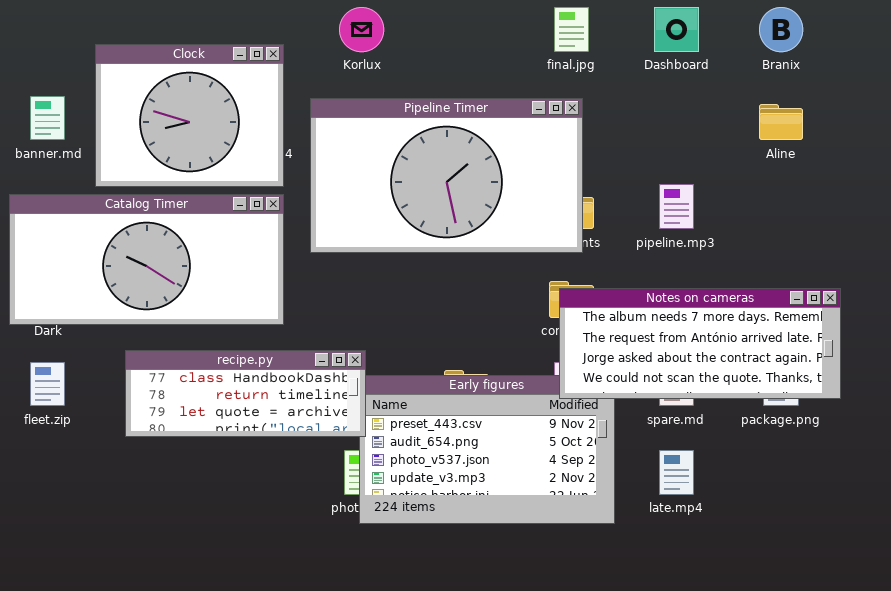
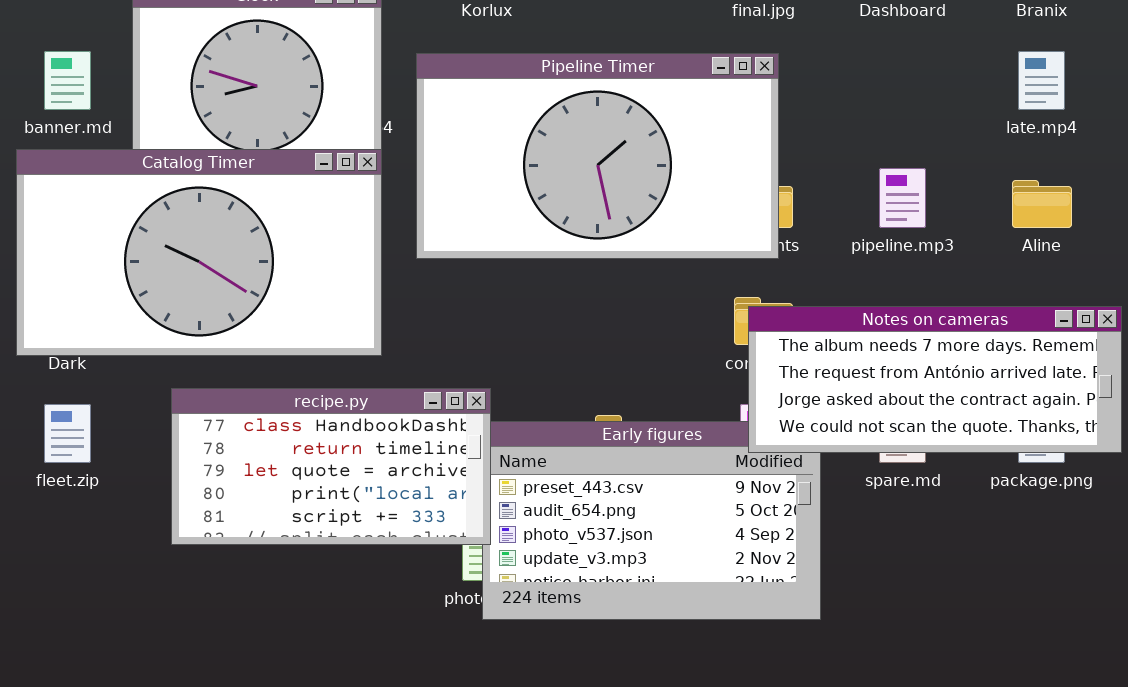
Aline: [759,104,803,140] -> [1012,180,1072,228], moved
Catalog Timer: [9,194,284,325] -> [16,149,382,356], resized
recipe.py: [125,350,366,437] -> [171,388,491,545], resized
late.mp4: [659,450,694,495] -> [1018,51,1065,110], moved

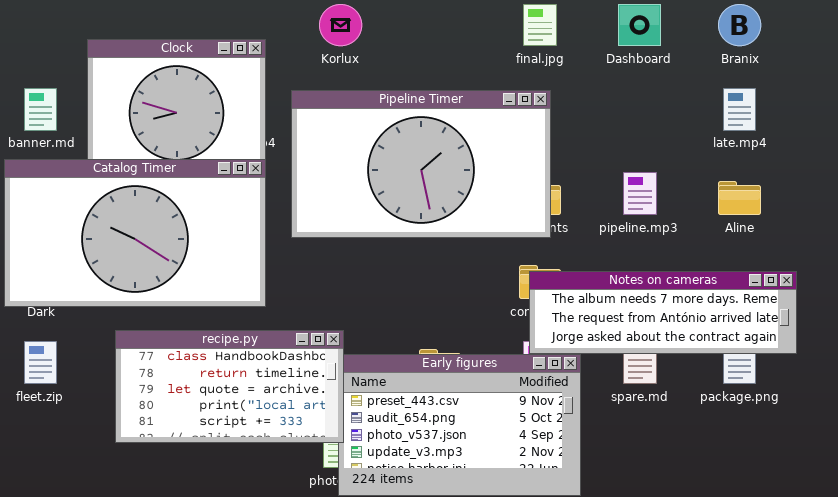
Notes on cameras: [748,306,1122,453] -> [529,271,797,354], resized

